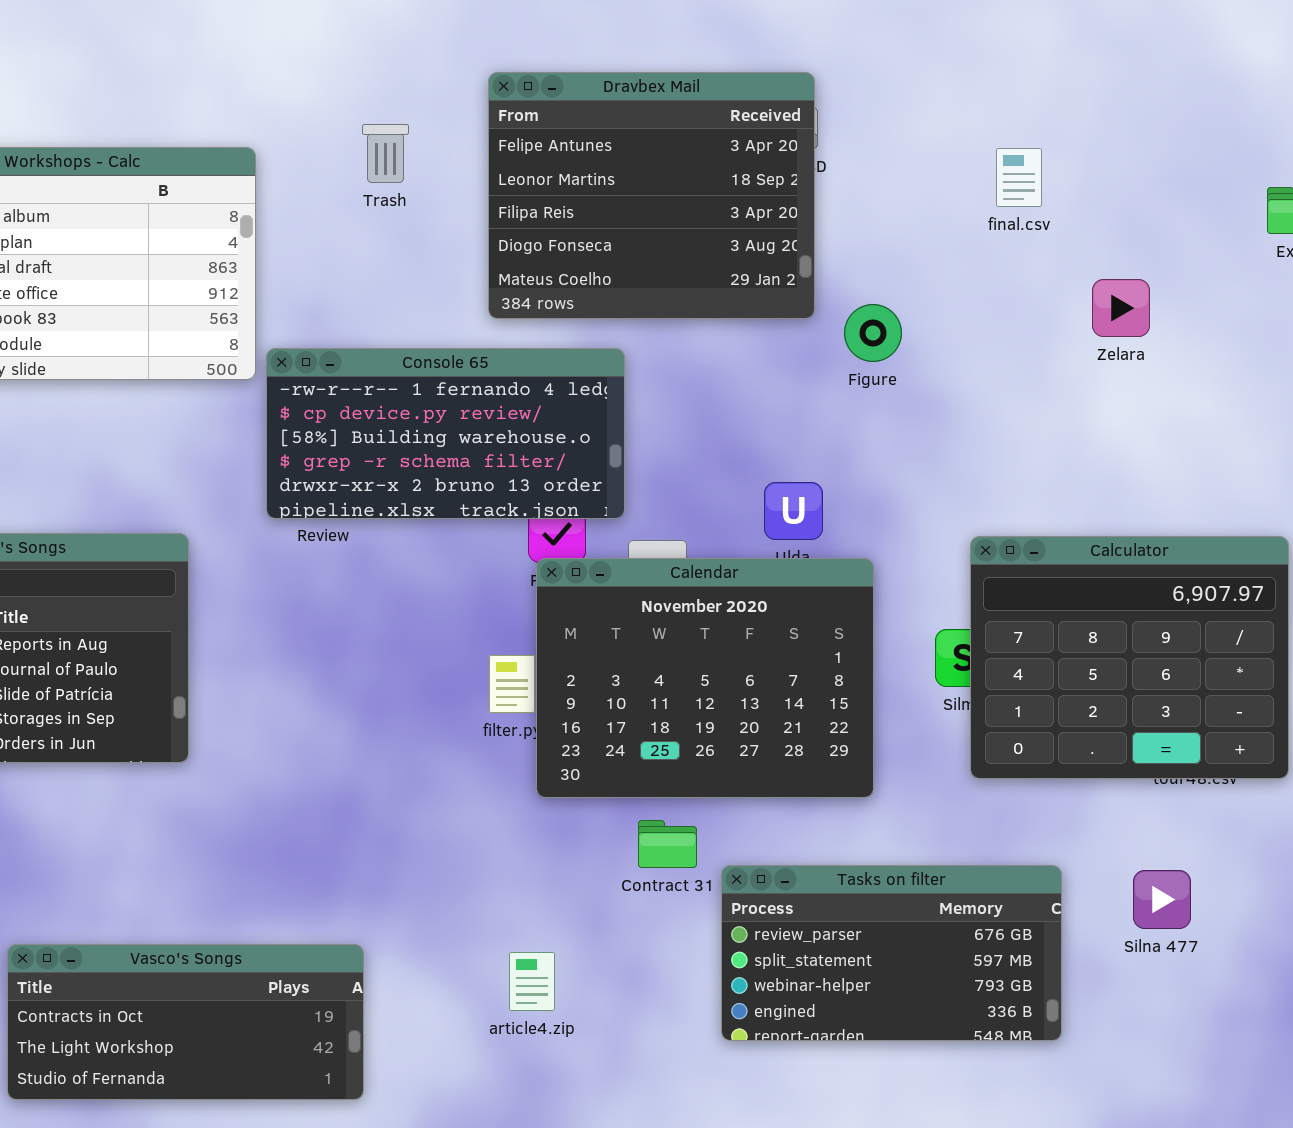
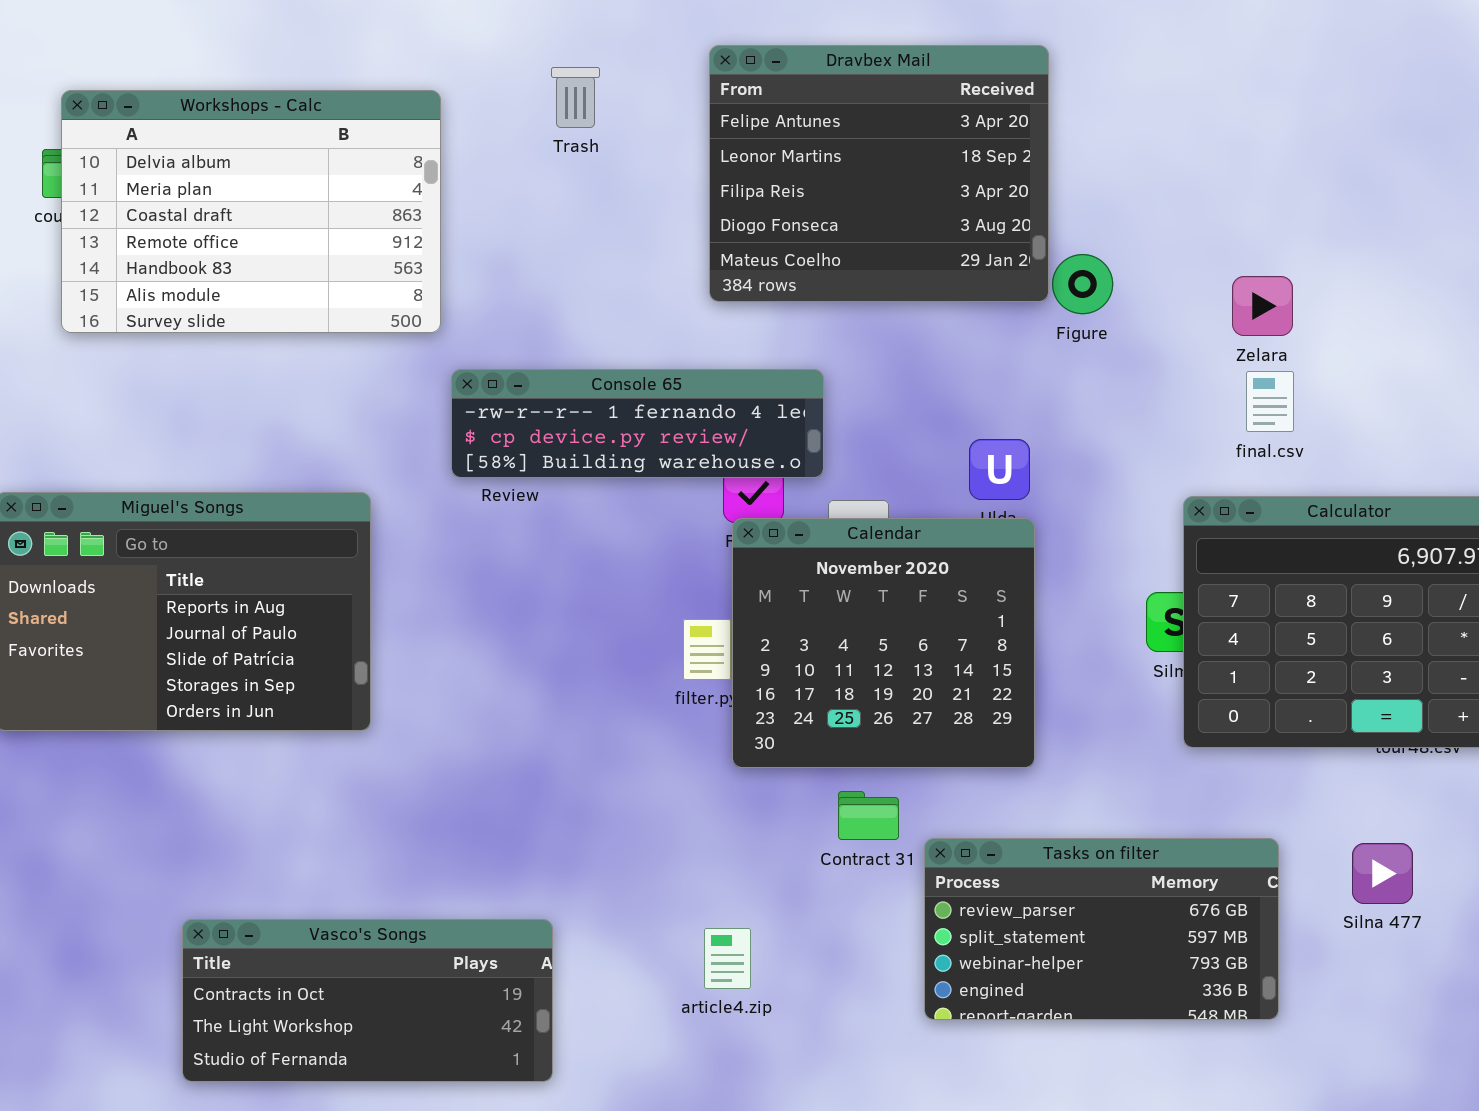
Dravbex Mail: [488,72,815,319] -> [709,45,1049,302], moved
final.csv: [996,148,1042,207] -> [1246,371,1294,432], moved
Zelara: [1092,279,1150,337] -> [1232,276,1293,336], moved
Console 65: [266,348,625,519] -> [451,369,824,478], resized
Calendar: [536,558,874,798] -> [732,518,1035,768], resized

